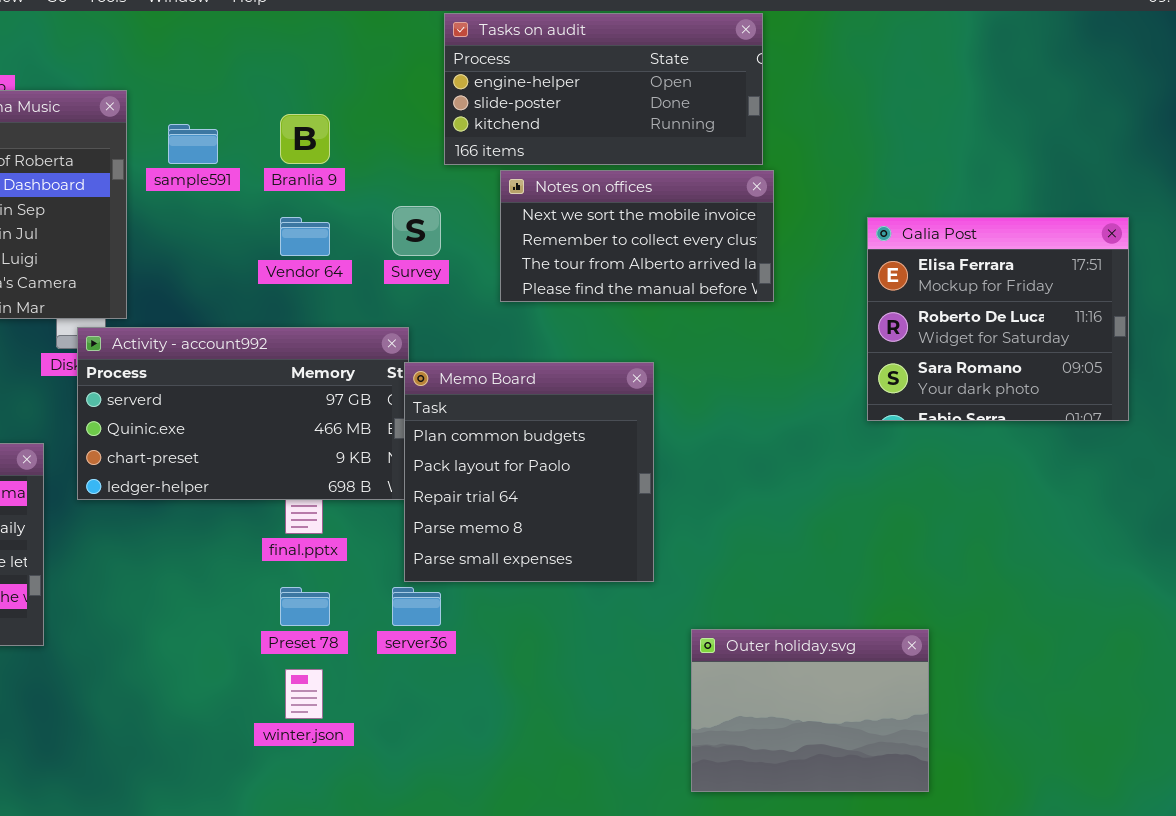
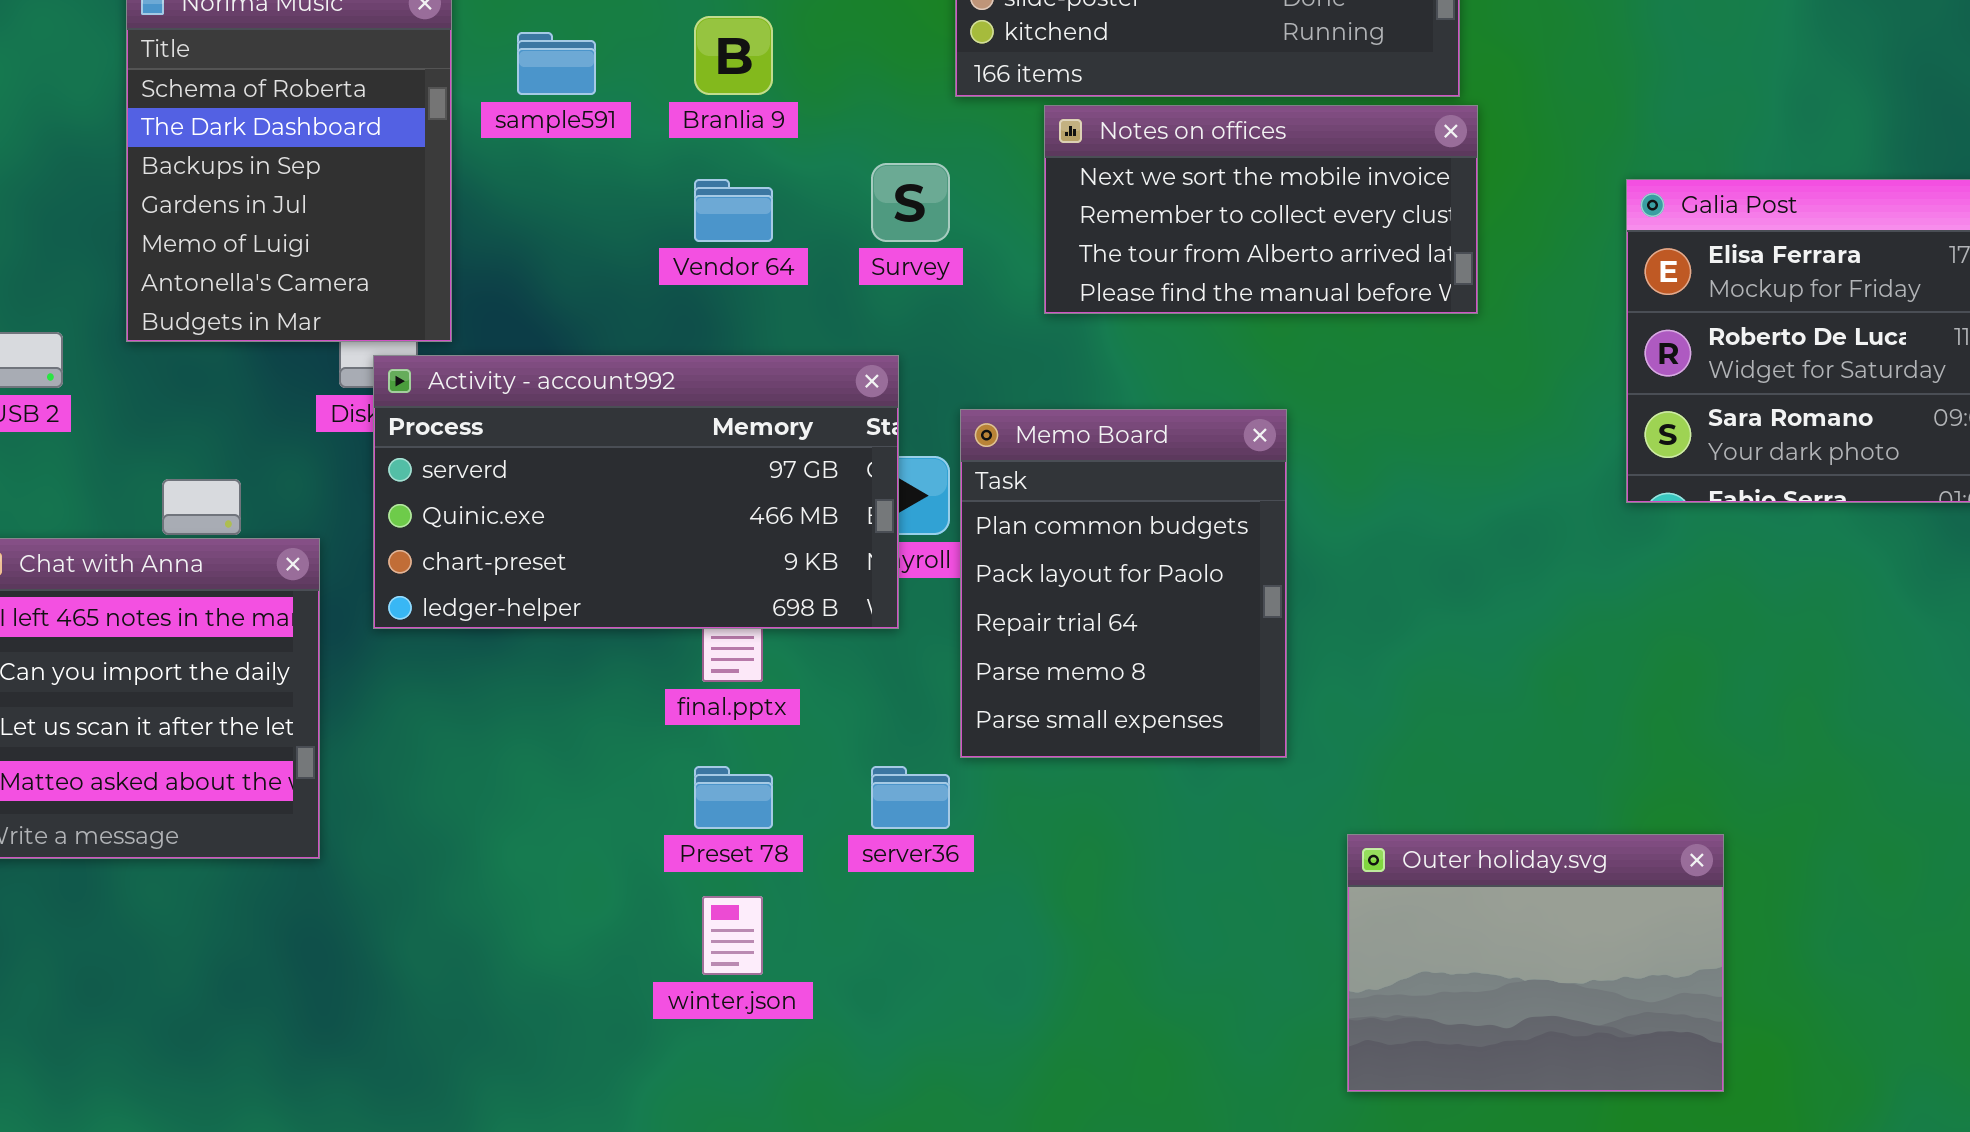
Memo Board: [404,362,654,582] -> [960,409,1287,758], resized

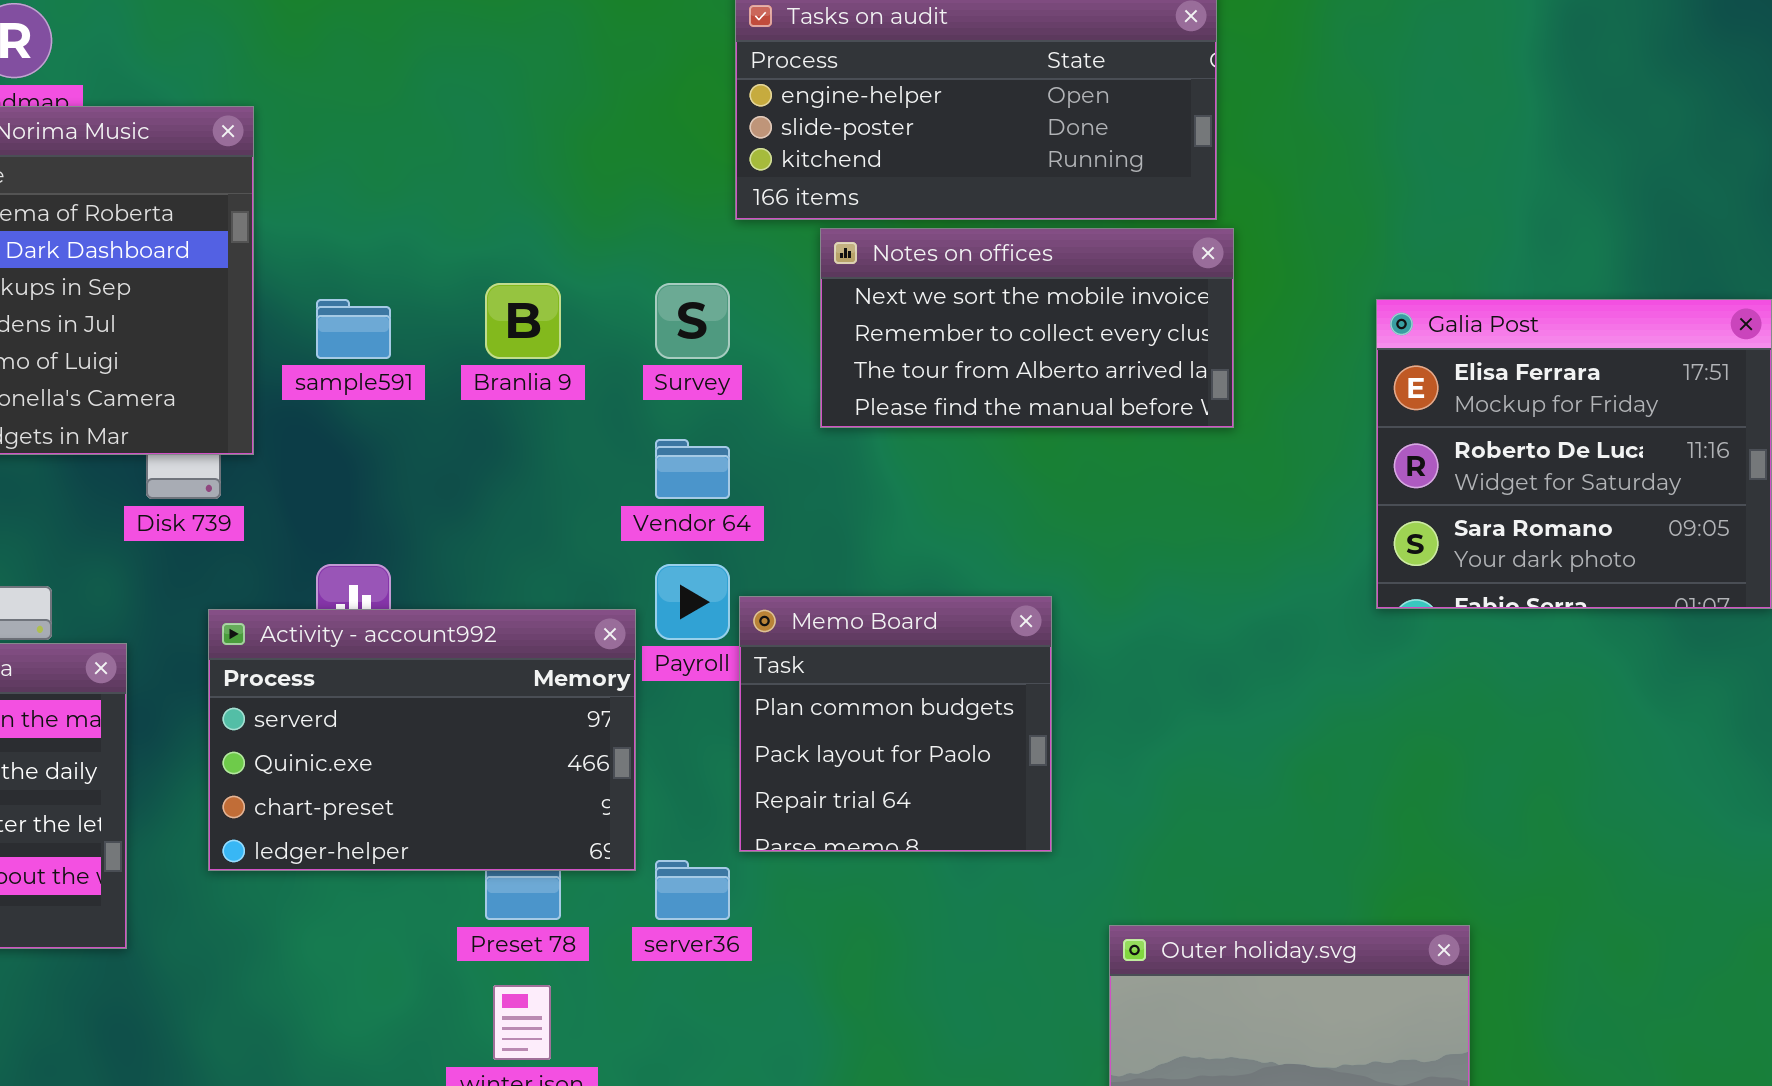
Branlia 9: [694,16,773,95] -> [485,283,561,359], moved
sample591: [517,32,596,95] -> [316,299,391,359], moved
Vendor 64: [694,179,773,242] -> [655,439,730,499], moved
Activity - account992: [373,355,899,629] -> [208,609,636,871], moved, resized
Memo Board: [960,409,1287,758] -> [739,596,1052,852], resized

